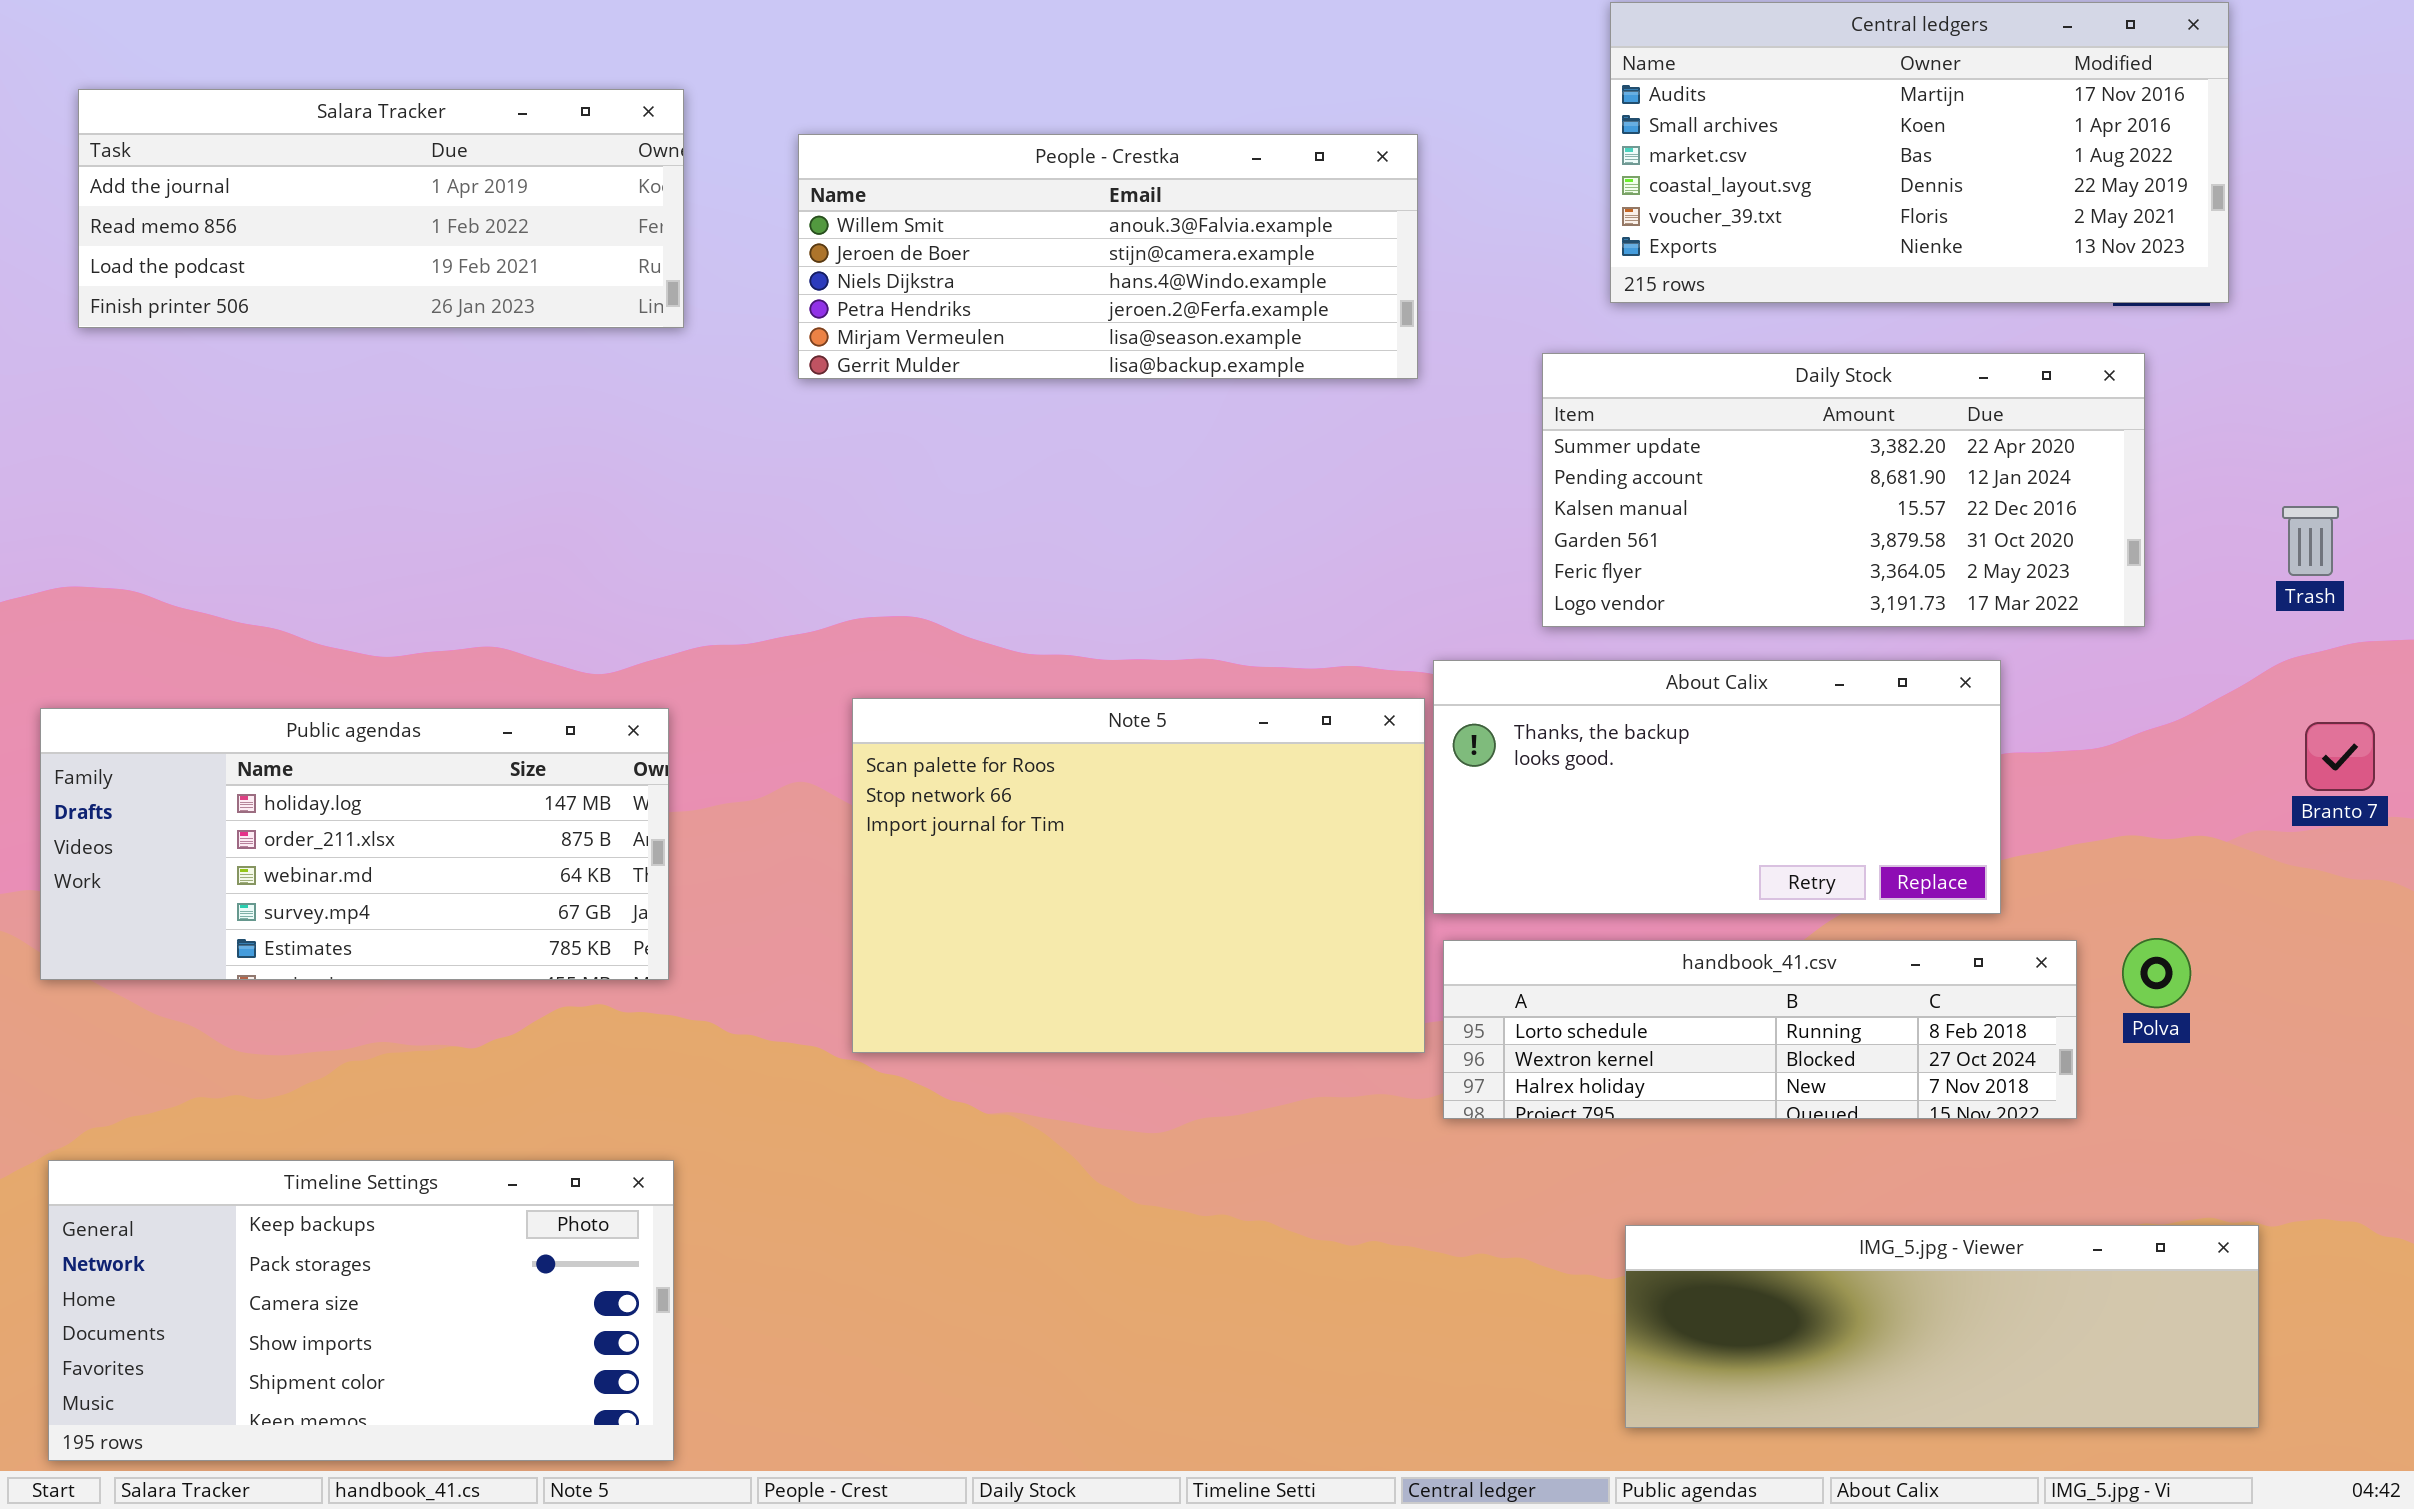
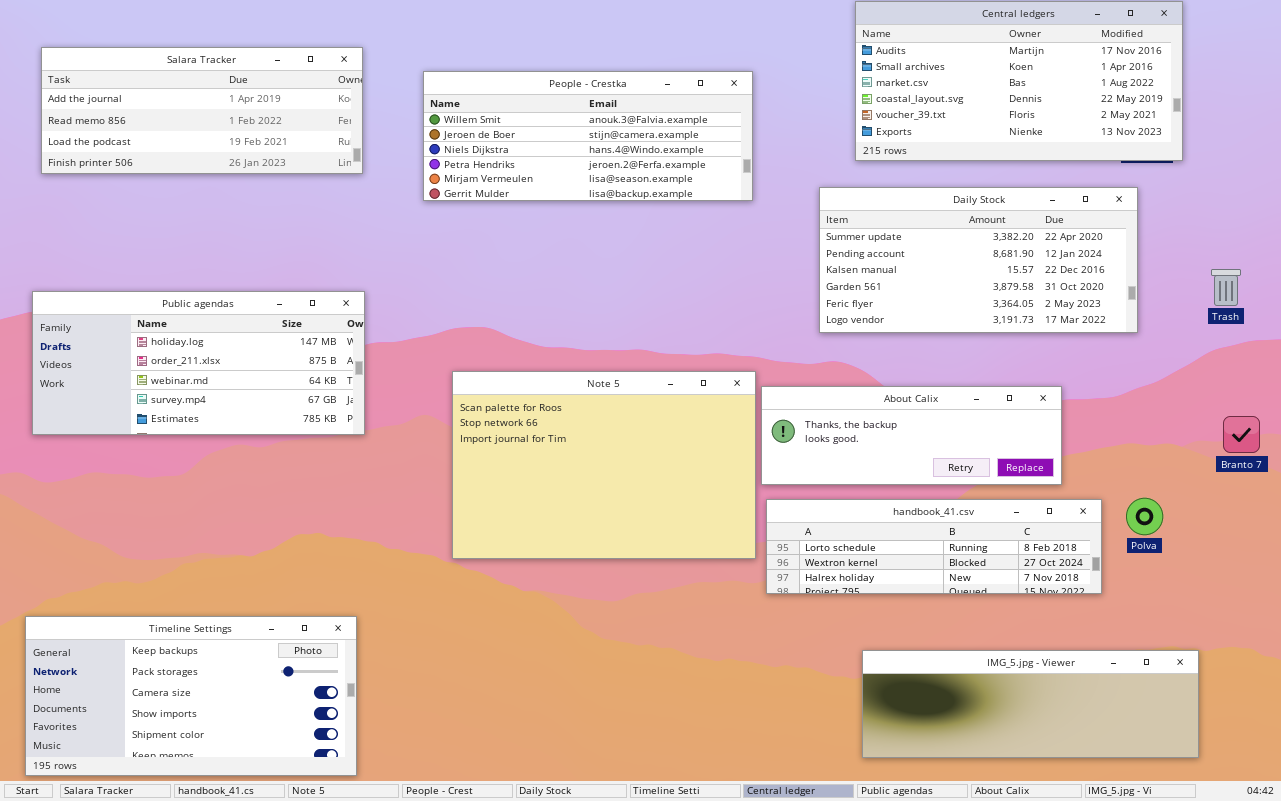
About Calix: [1433,660,2001,914] -> [761,386,1062,485], resized
Public agendas: [40,708,669,980] -> [32,291,365,435], moved
Branto 7: [2305,722,2375,791] -> [1223,416,1260,453], moved

